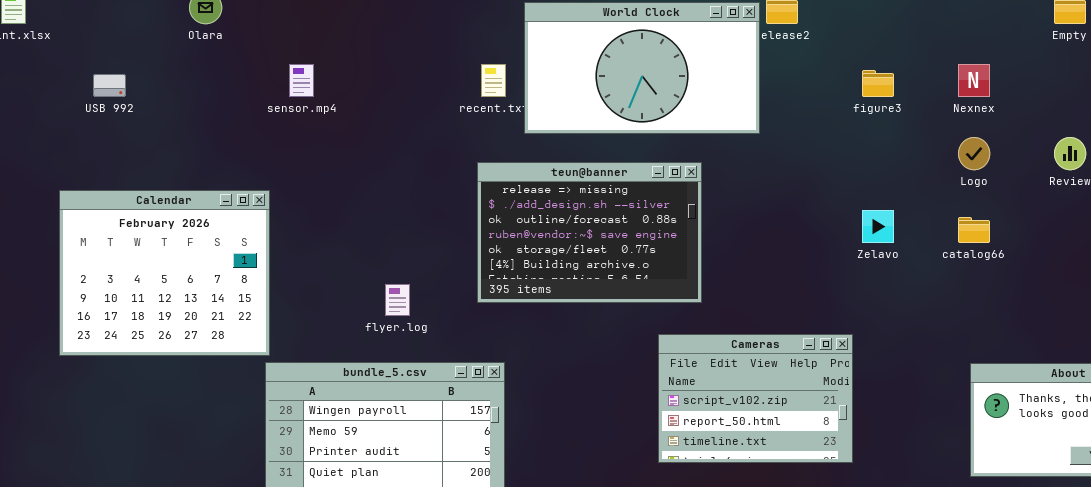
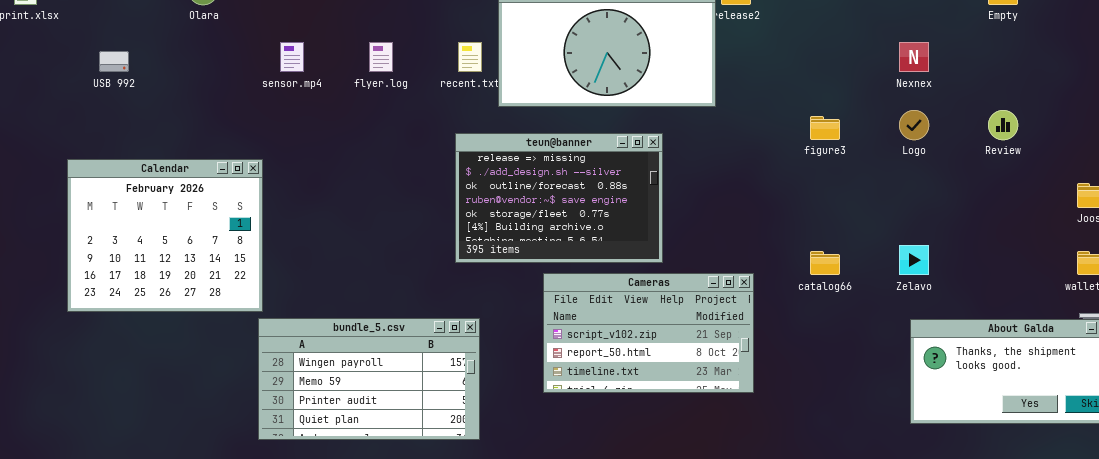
figure3: [862,70,894,97] -> [810,116,840,140], moved
Zelavo: [862,210,894,243] -> [899,245,929,275], moved
catalog66: [958,217,990,243] -> [810,251,840,275], moved
flyer.log: [385,284,410,316] -> [369,42,393,72], moved
Cameras: [658,334,853,463] -> [543,273,754,393], moved, resized

